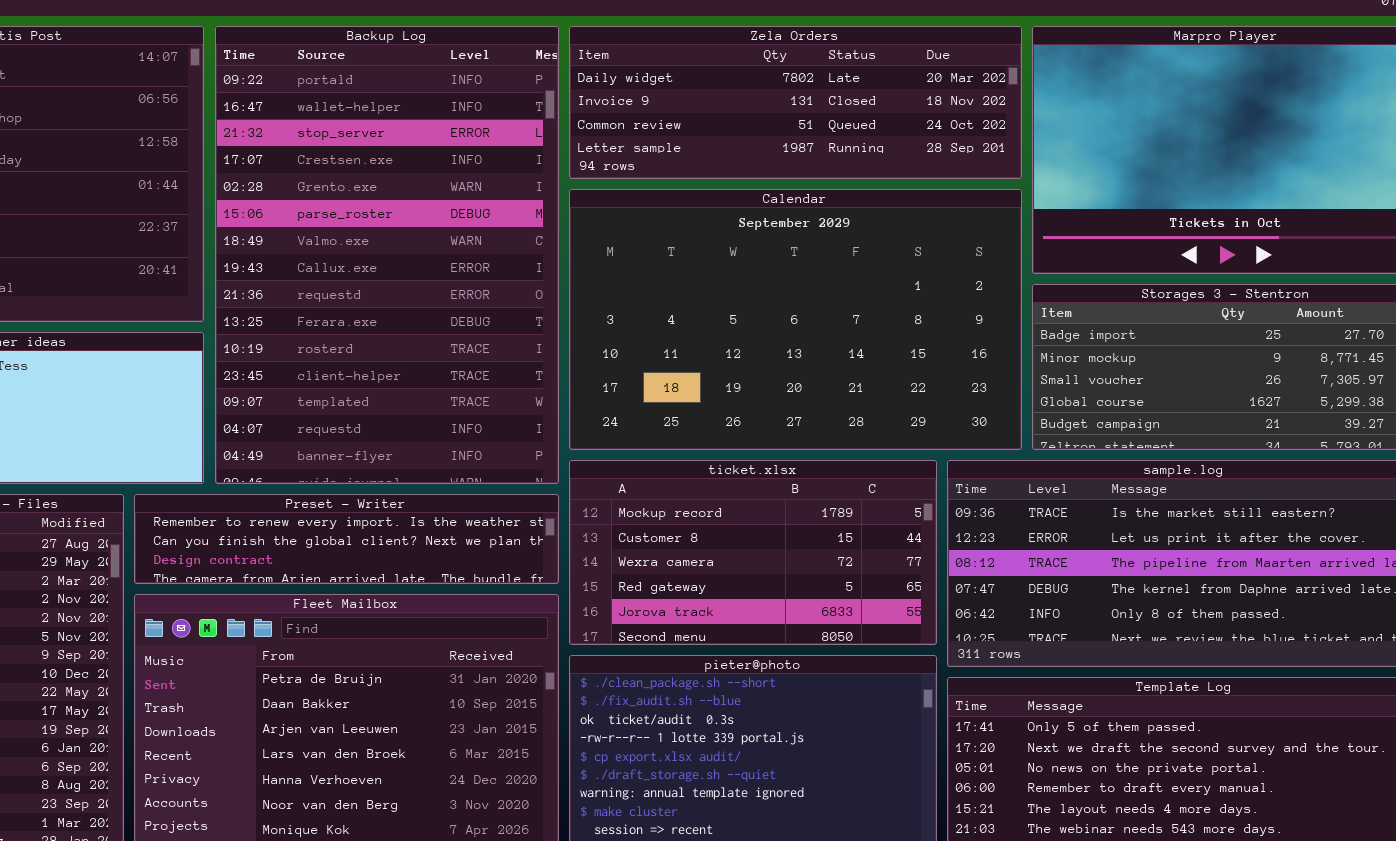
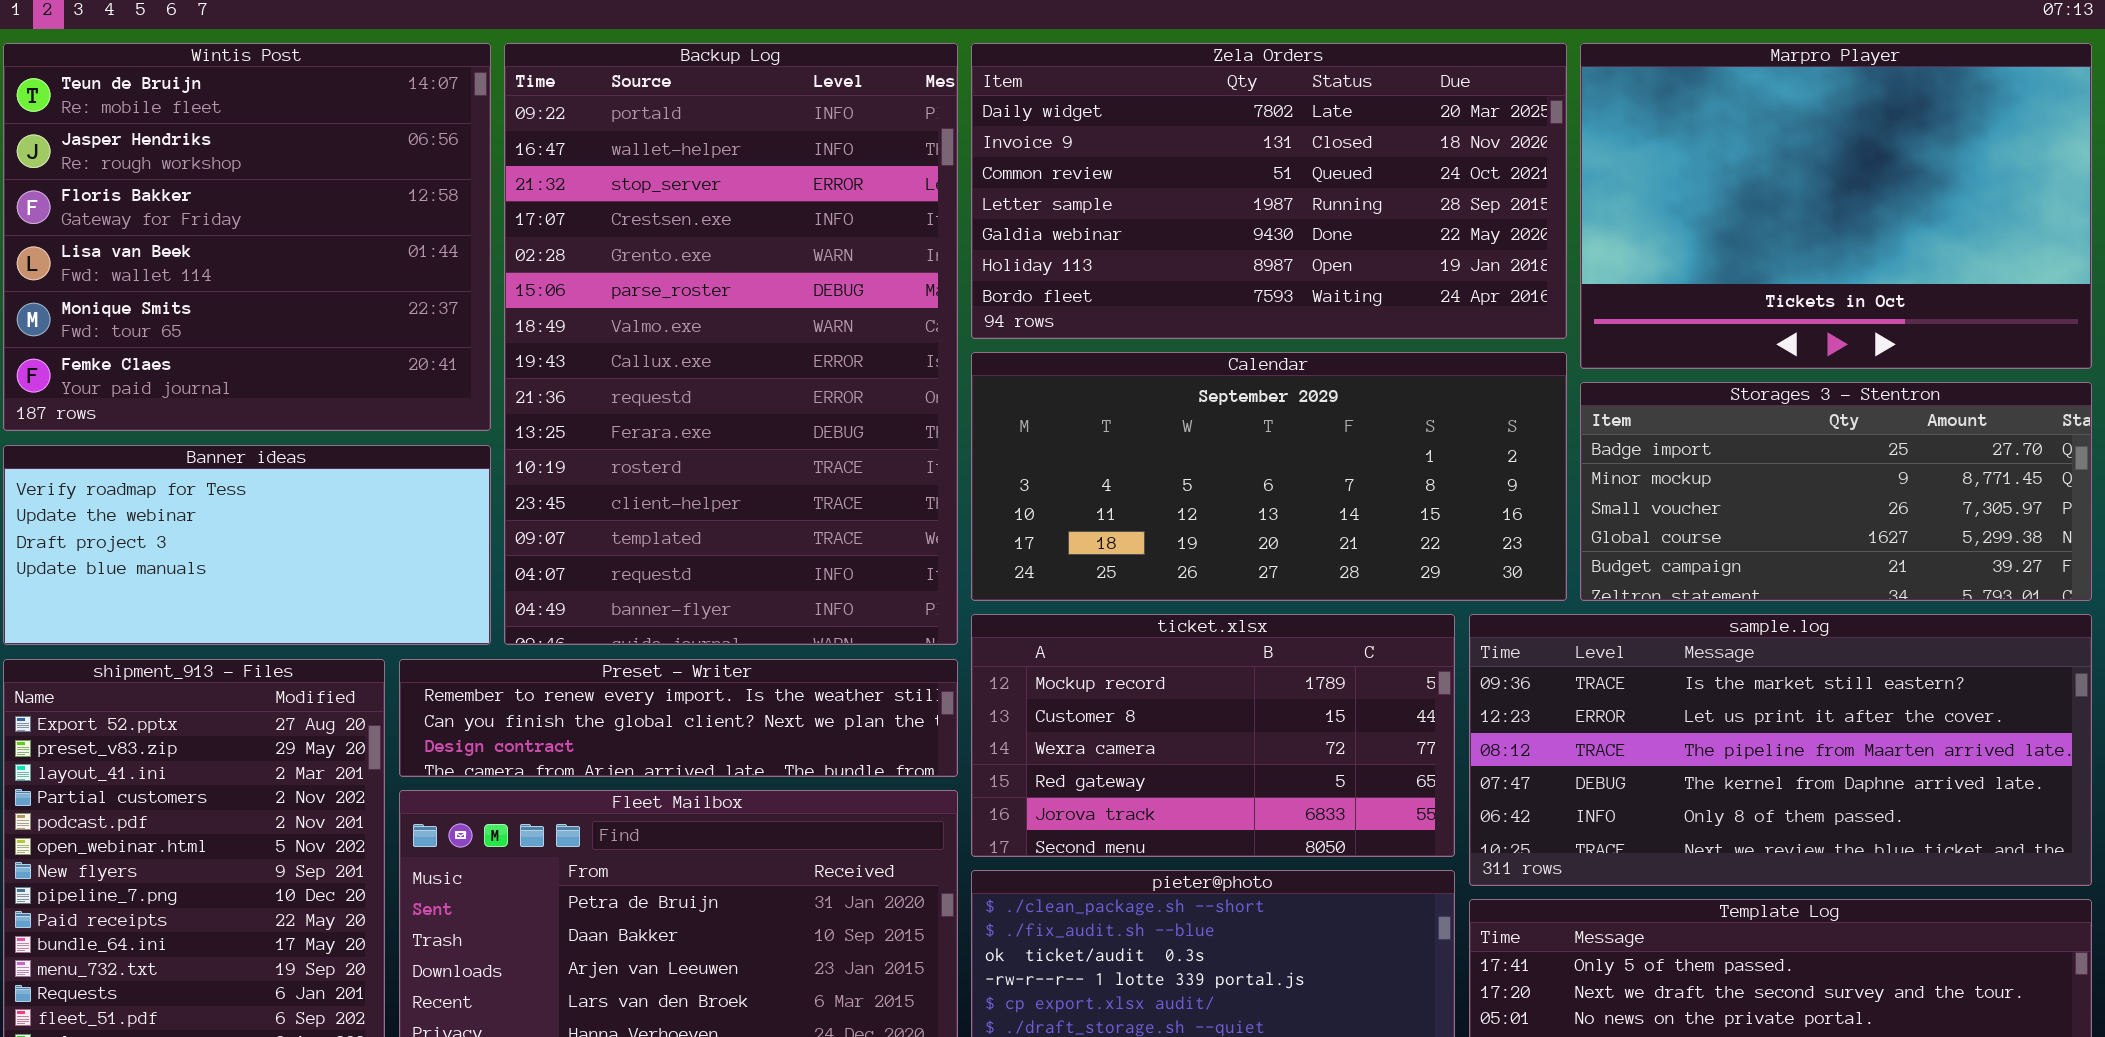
Zela Orders: [569,26,1022,179] -> [971,43,1567,339], resized
Calendar: [569,189,1022,450] -> [971,352,1567,601], resized

